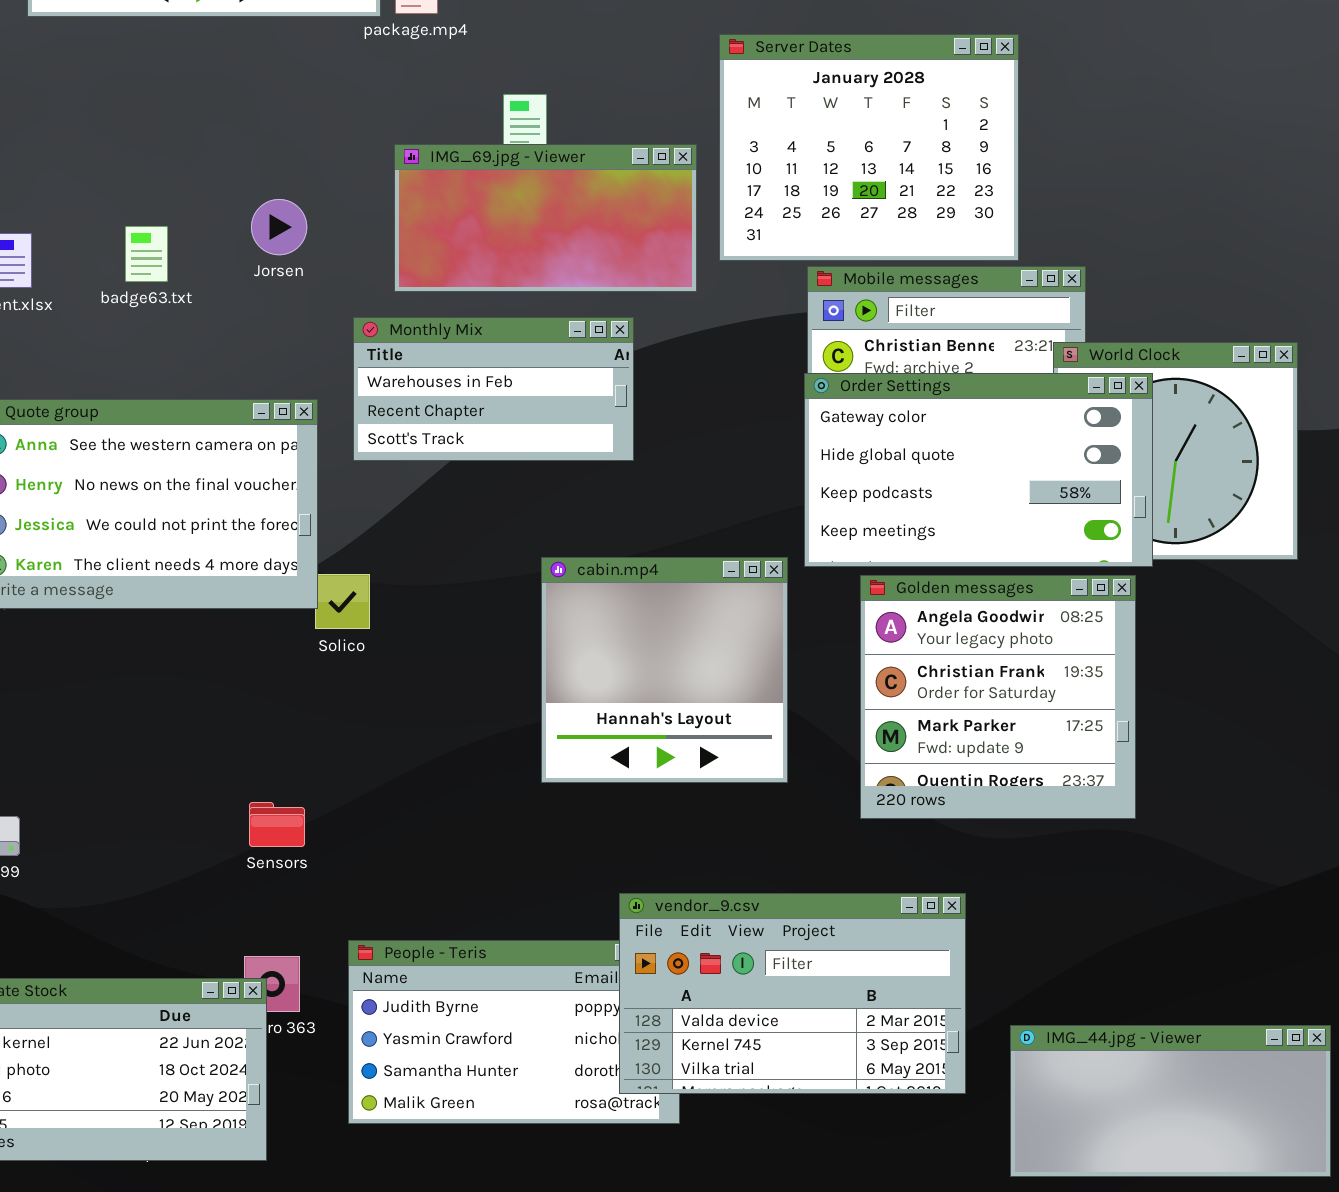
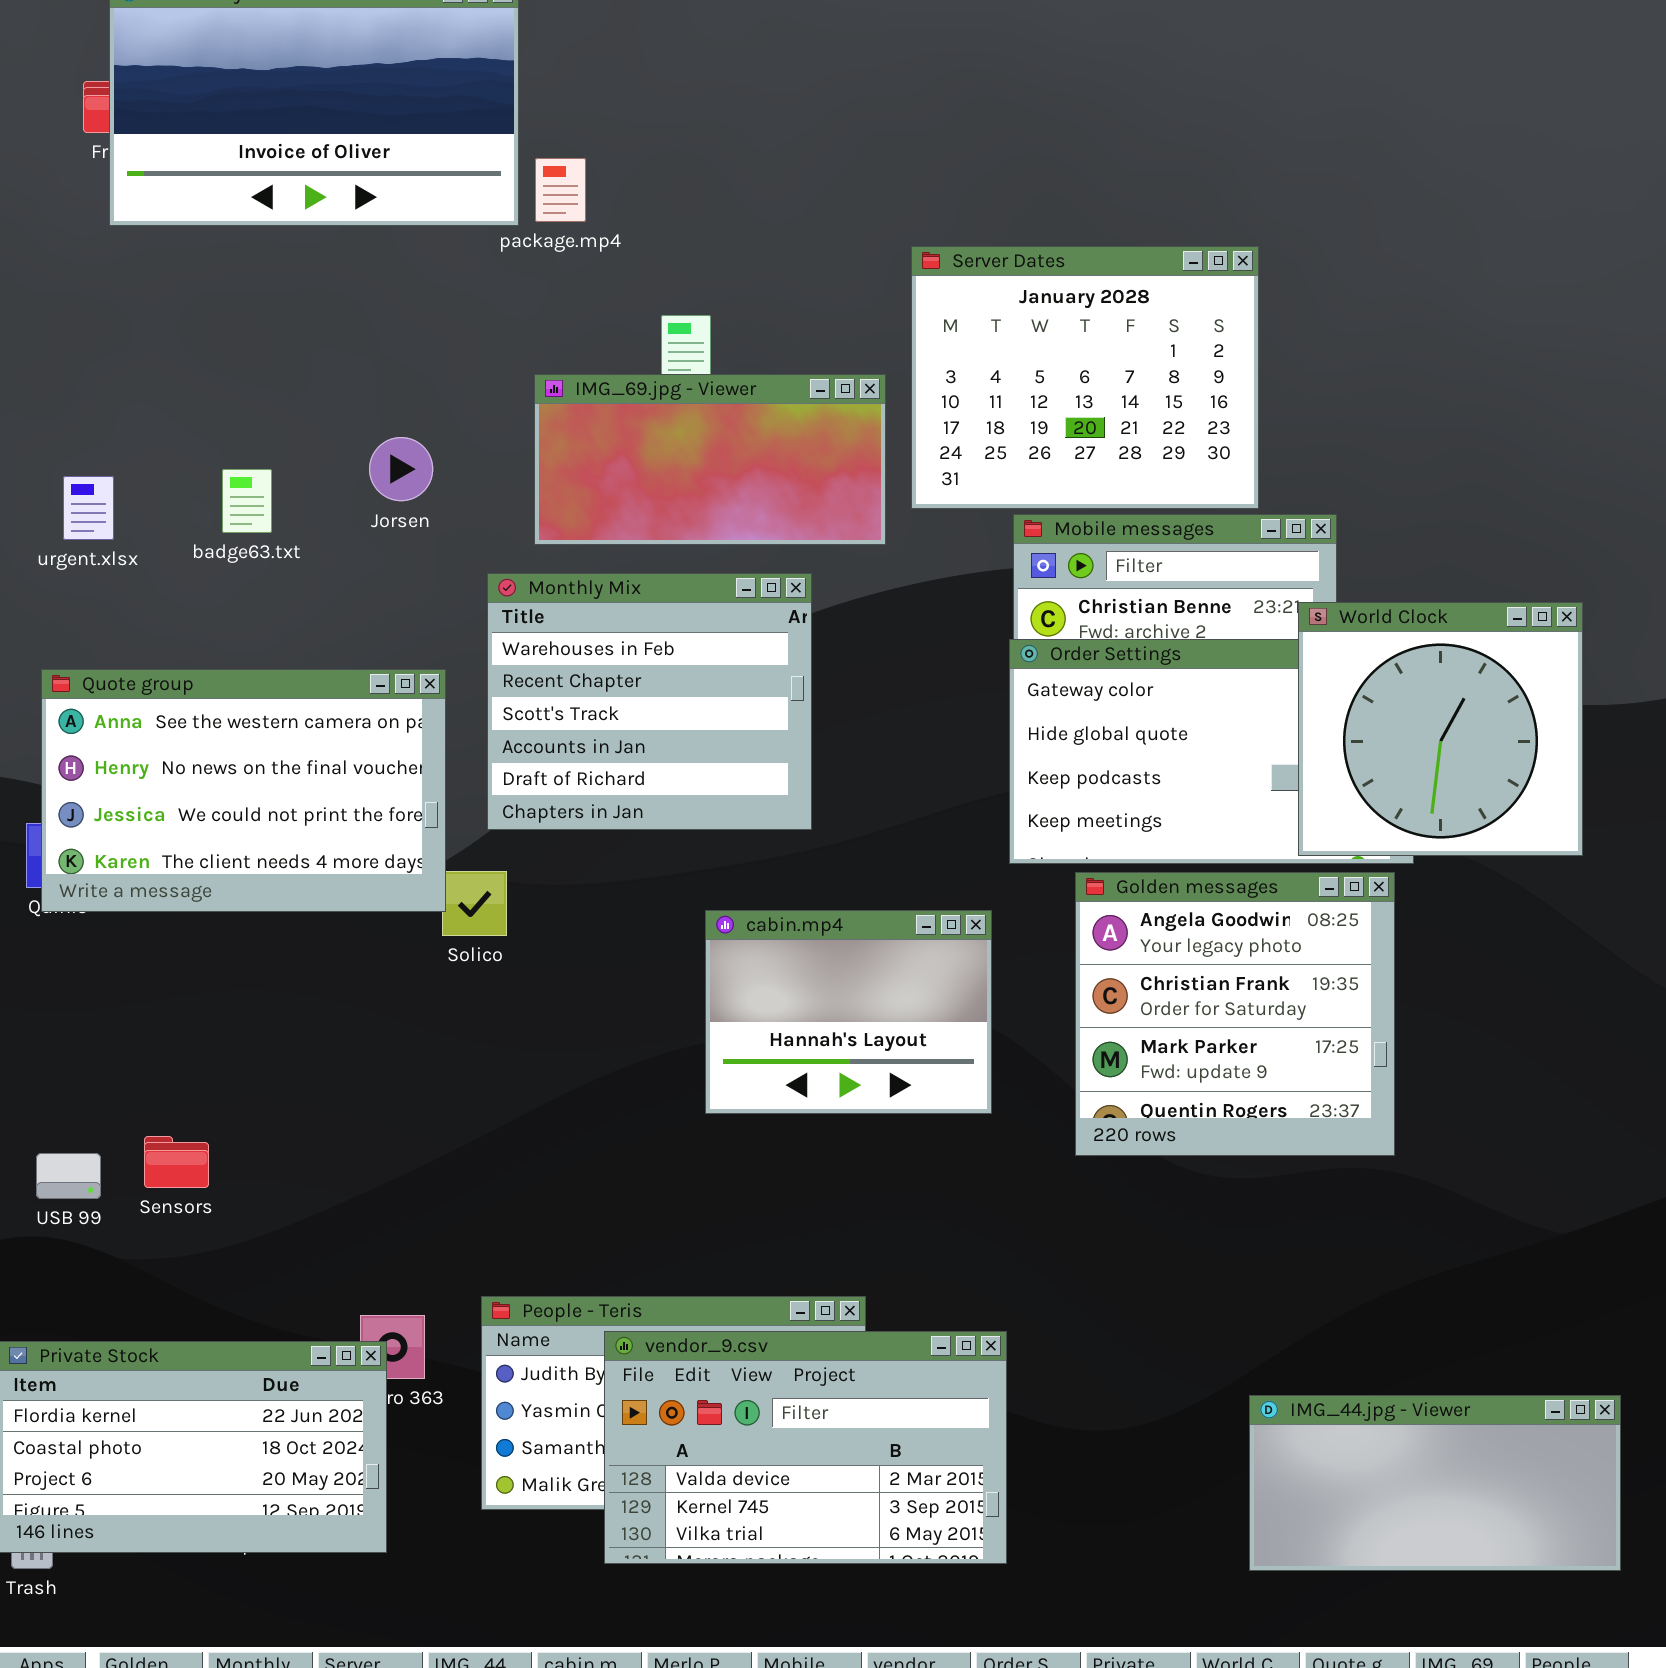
Monthly Mix: [353,317,634,461] -> [487,573,812,830], resized
World Clock: [1053,342,1298,560] -> [1298,602,1583,856], raised
cabin.mp4: [541,557,788,783] -> [705,910,992,1114], resized
Sensors: [249,802,305,847] -> [144,1136,209,1188], moved
vendor_9.csv: [619,893,966,1094] -> [604,1331,1007,1564], moved

